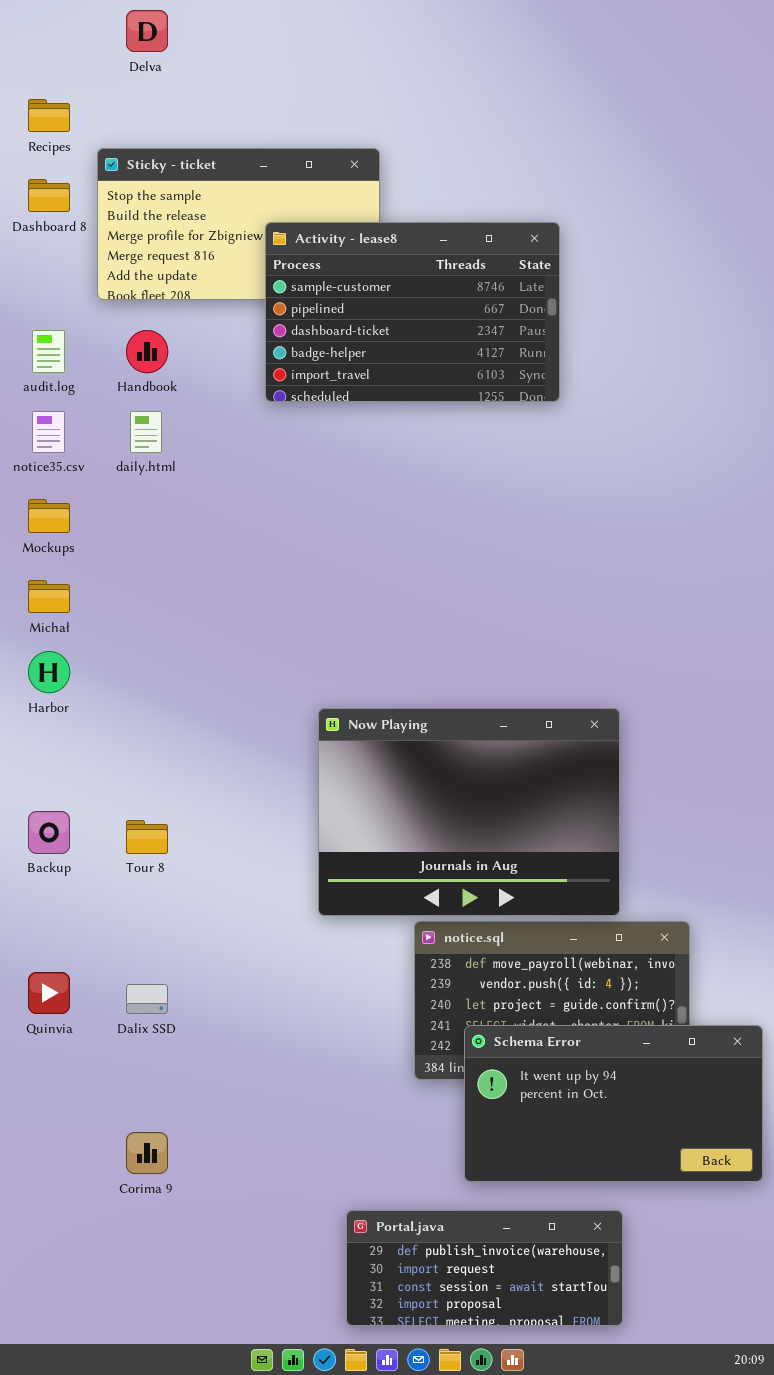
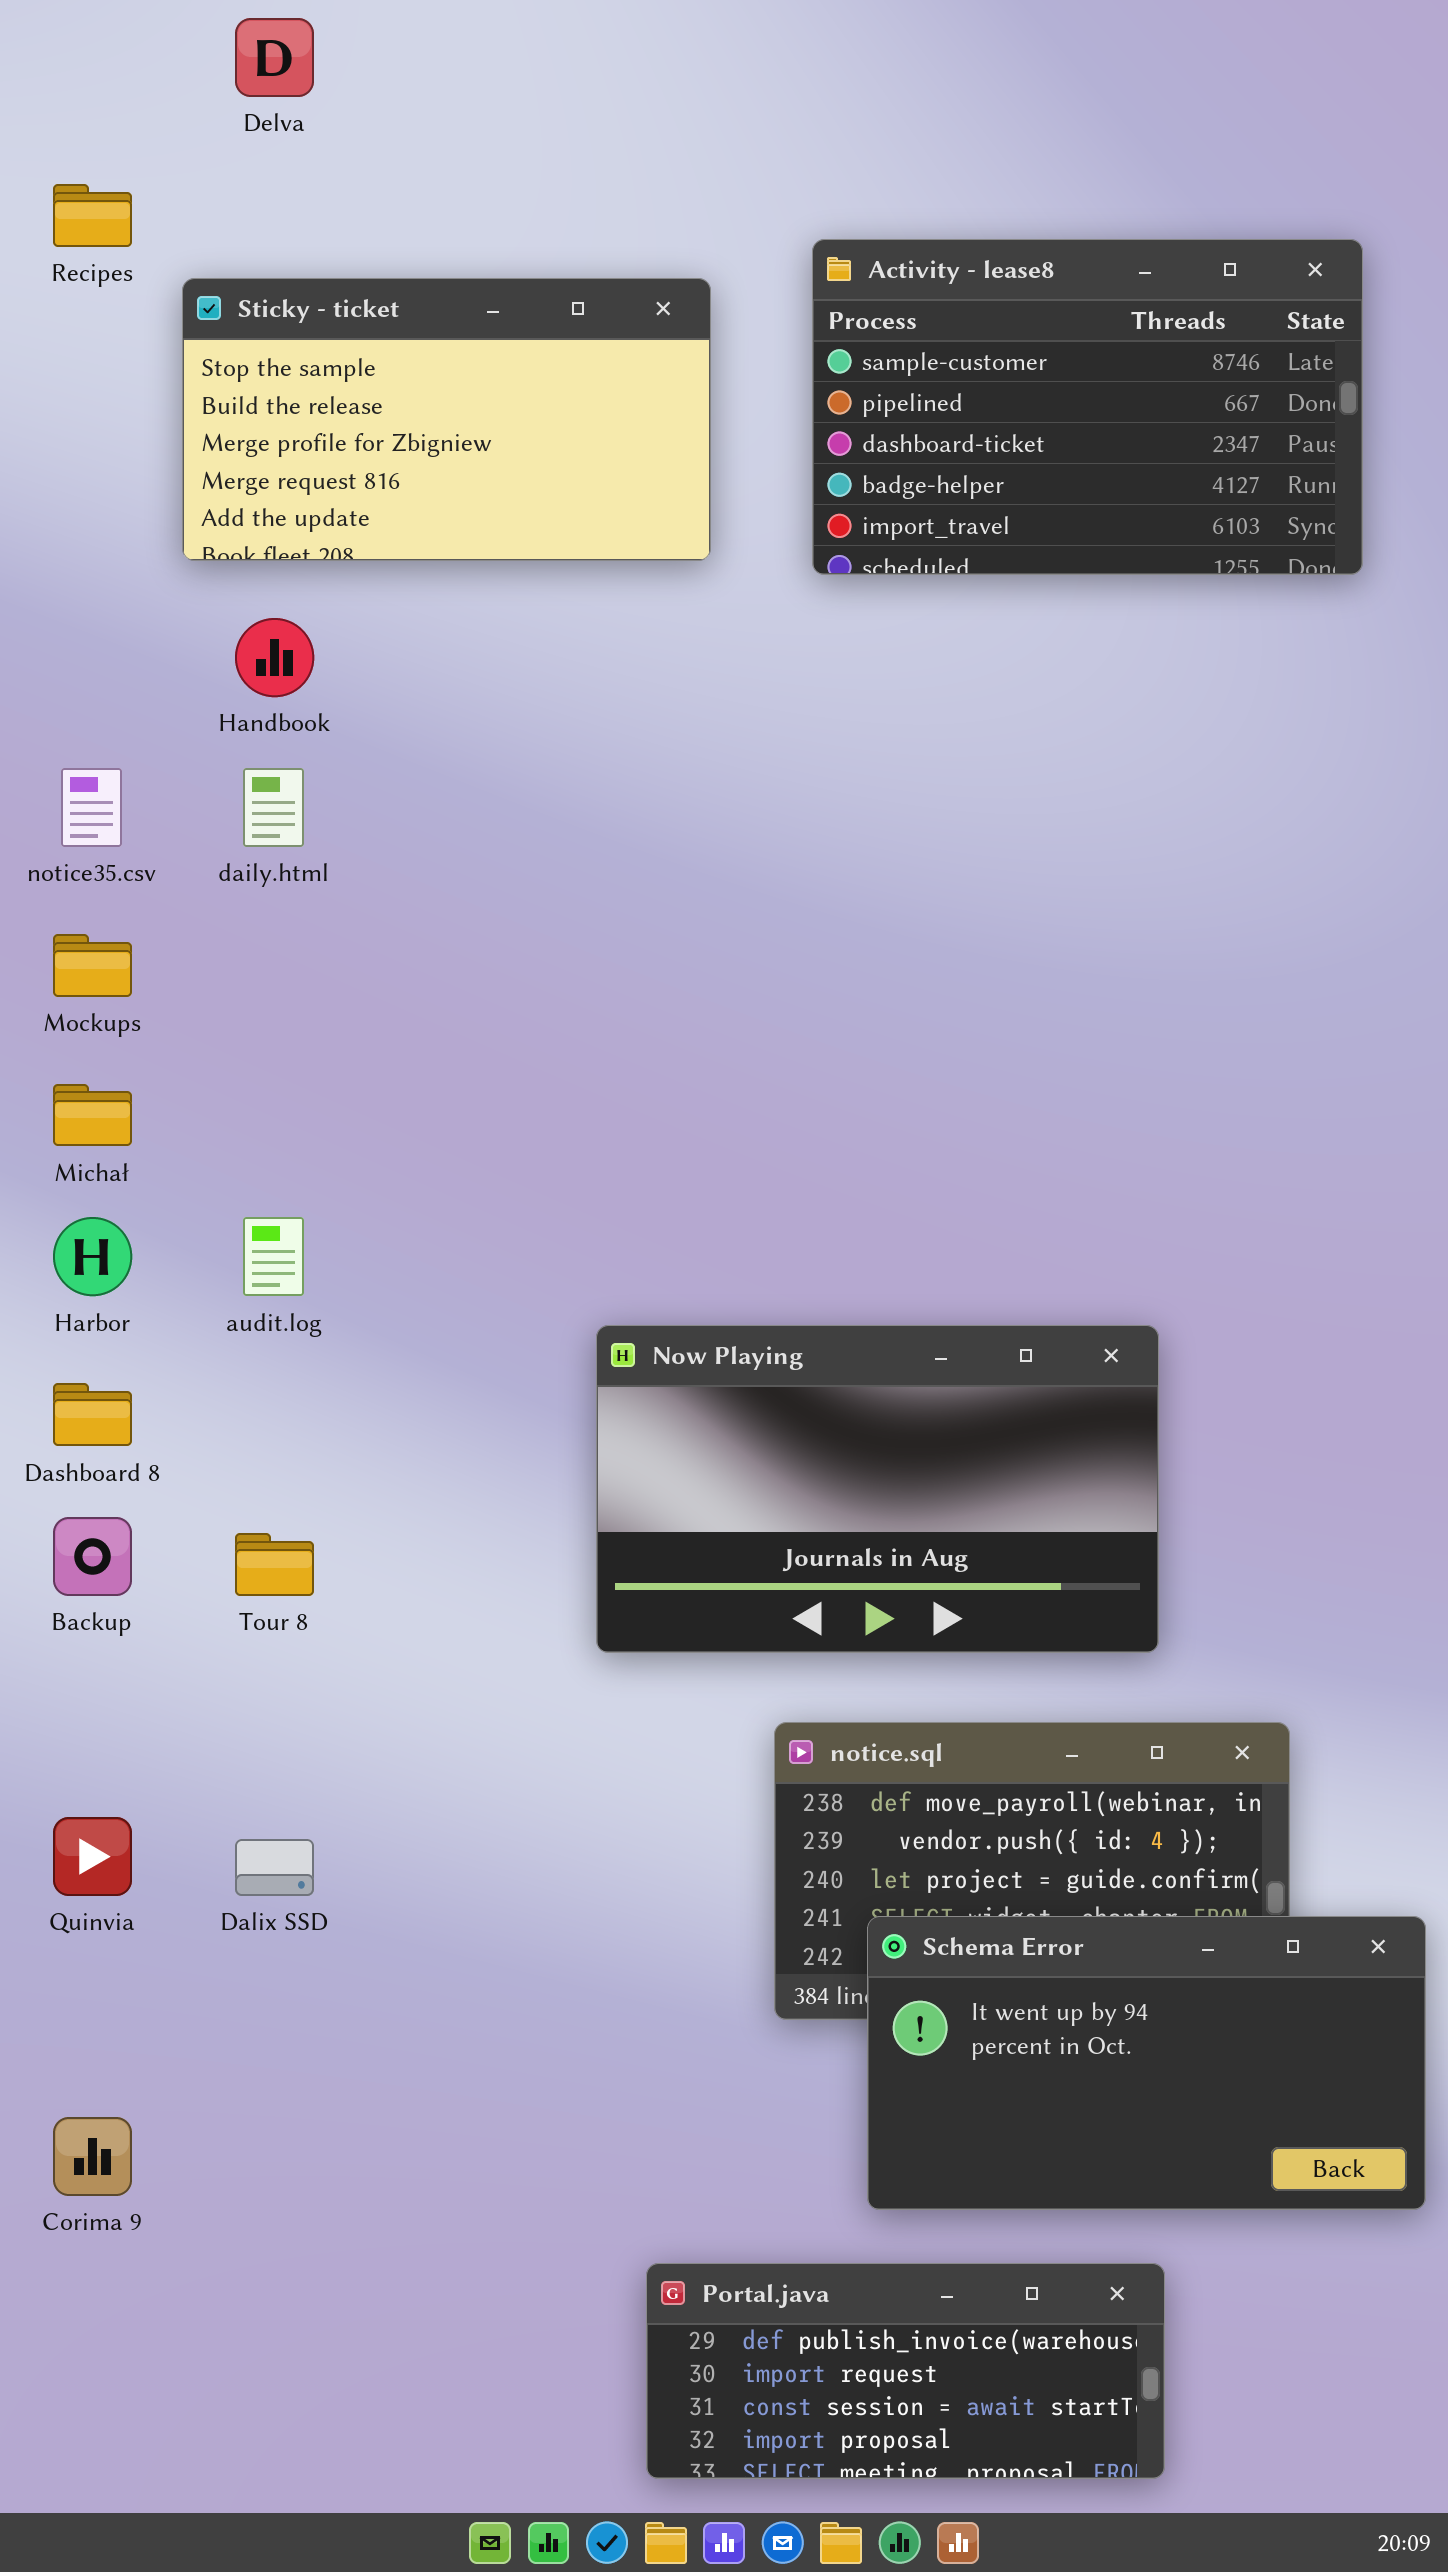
Dashboard 8: [28,179,70,212] -> [53,1383,132,1446], moved
Activity - lease8: [265,222,560,402] -> [812,239,1363,575], moved
audit.log: [32,330,65,373] -> [243,1217,304,1296], moved
Now Playing: [318,708,620,916] -> [596,1325,1159,1653], resized
Corima 9: [126,1132,168,1174] -> [53,2117,132,2196], moved

